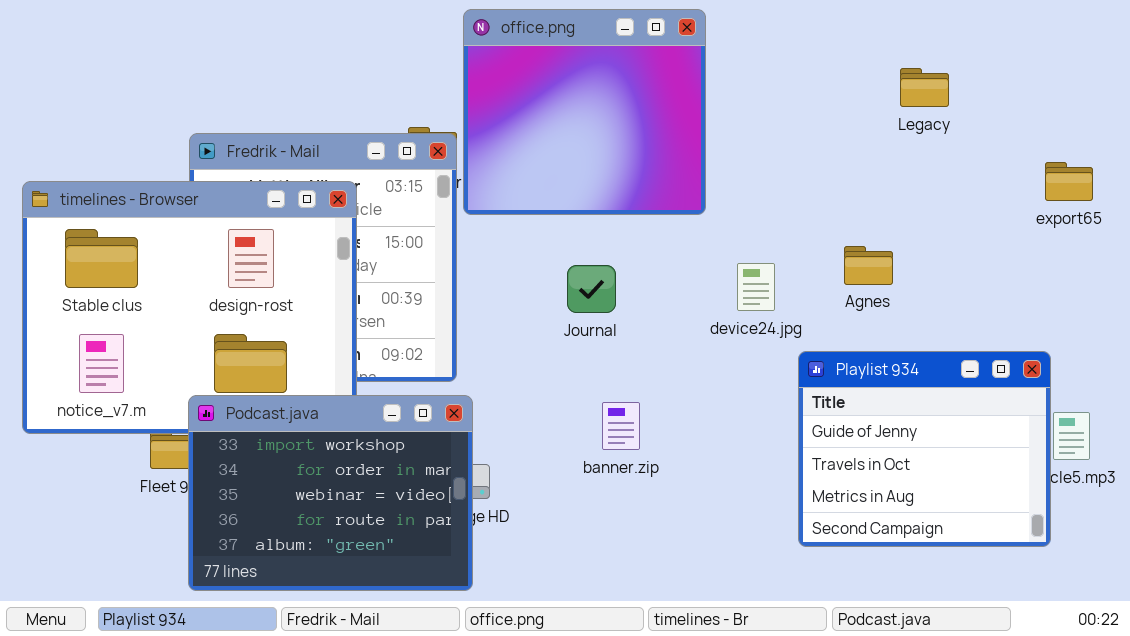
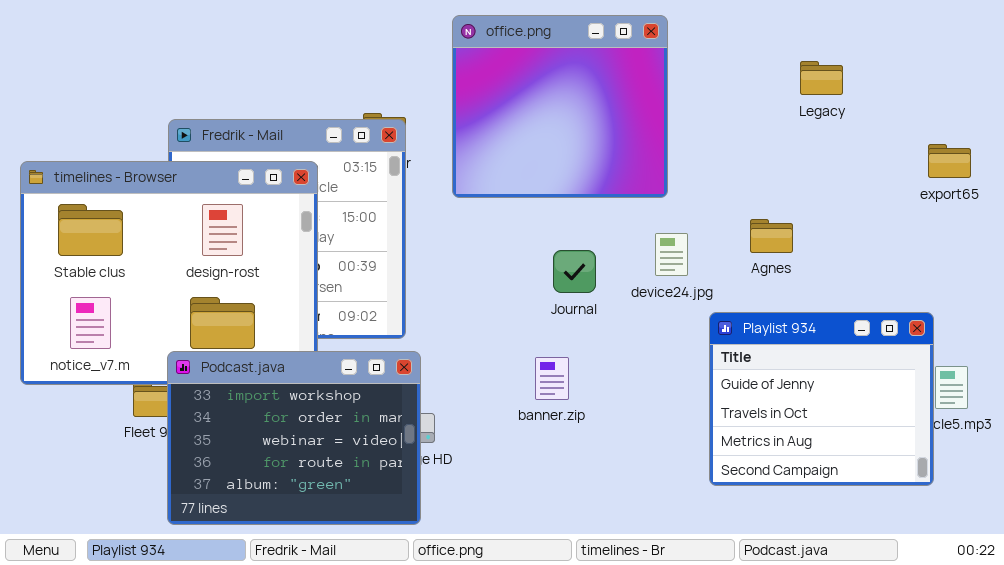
office.png: [463,9,706,215] -> [452,15,668,198], moved
Journal: [567,265,616,313] -> [553,250,596,293], moved

